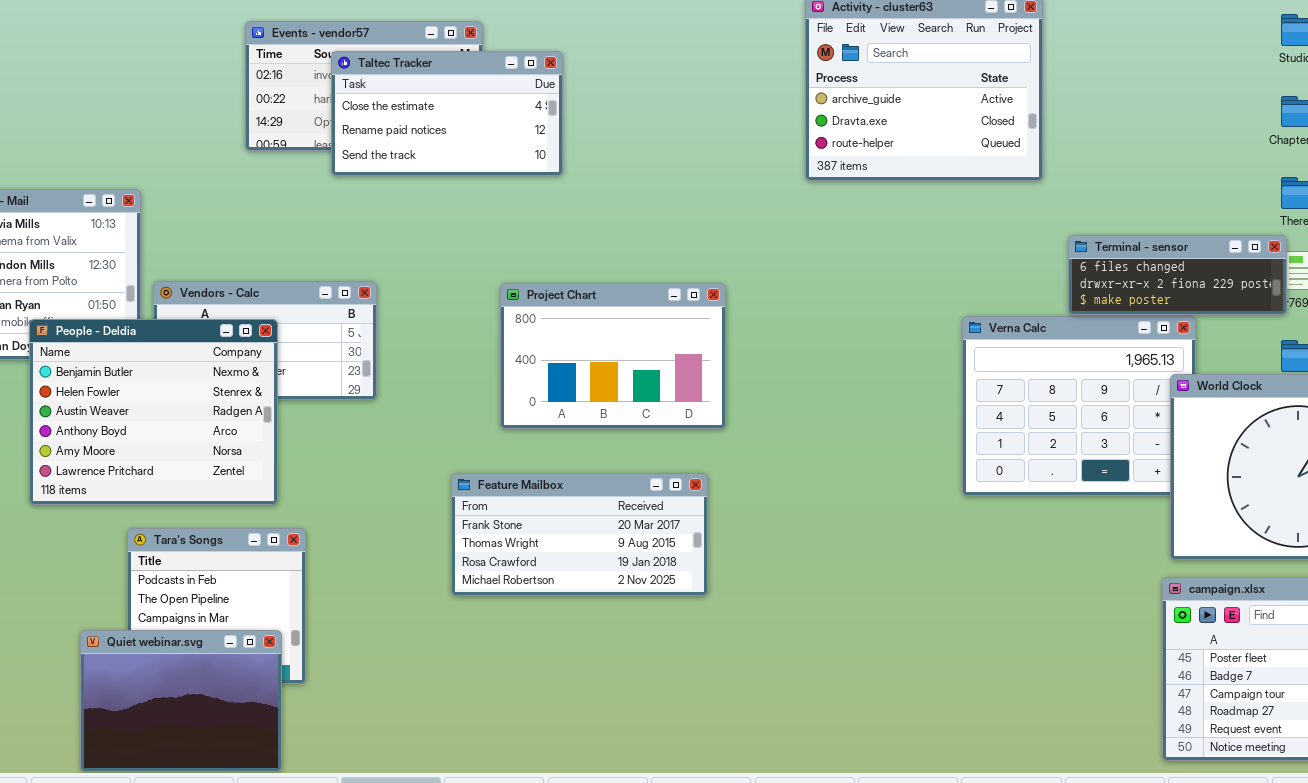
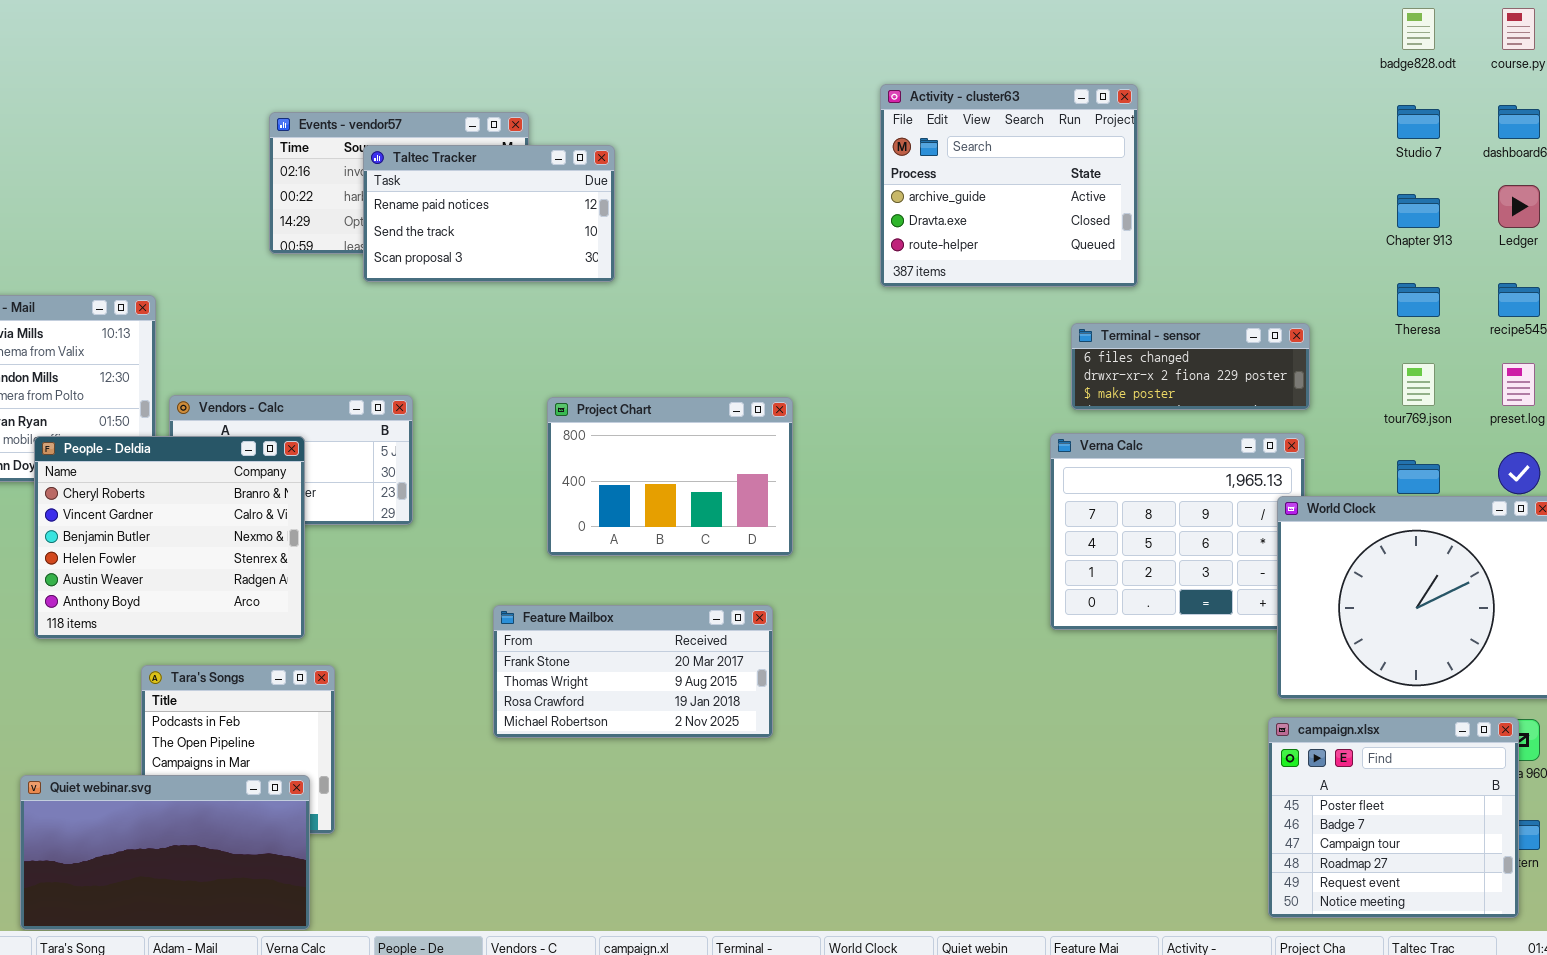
Taltec Tracker: [331,51,563,176] -> [363,145,615,282], scrolled down 1 row
Terminal - sensor: [1068,235,1287,315] -> [1071,323,1310,410], moved
People - Deldia: [29,319,278,505] -> [34,436,305,639], scrolled up 2 rows
Quiet webinar.svg: [80,630,282,772] -> [20,775,310,930], resized

